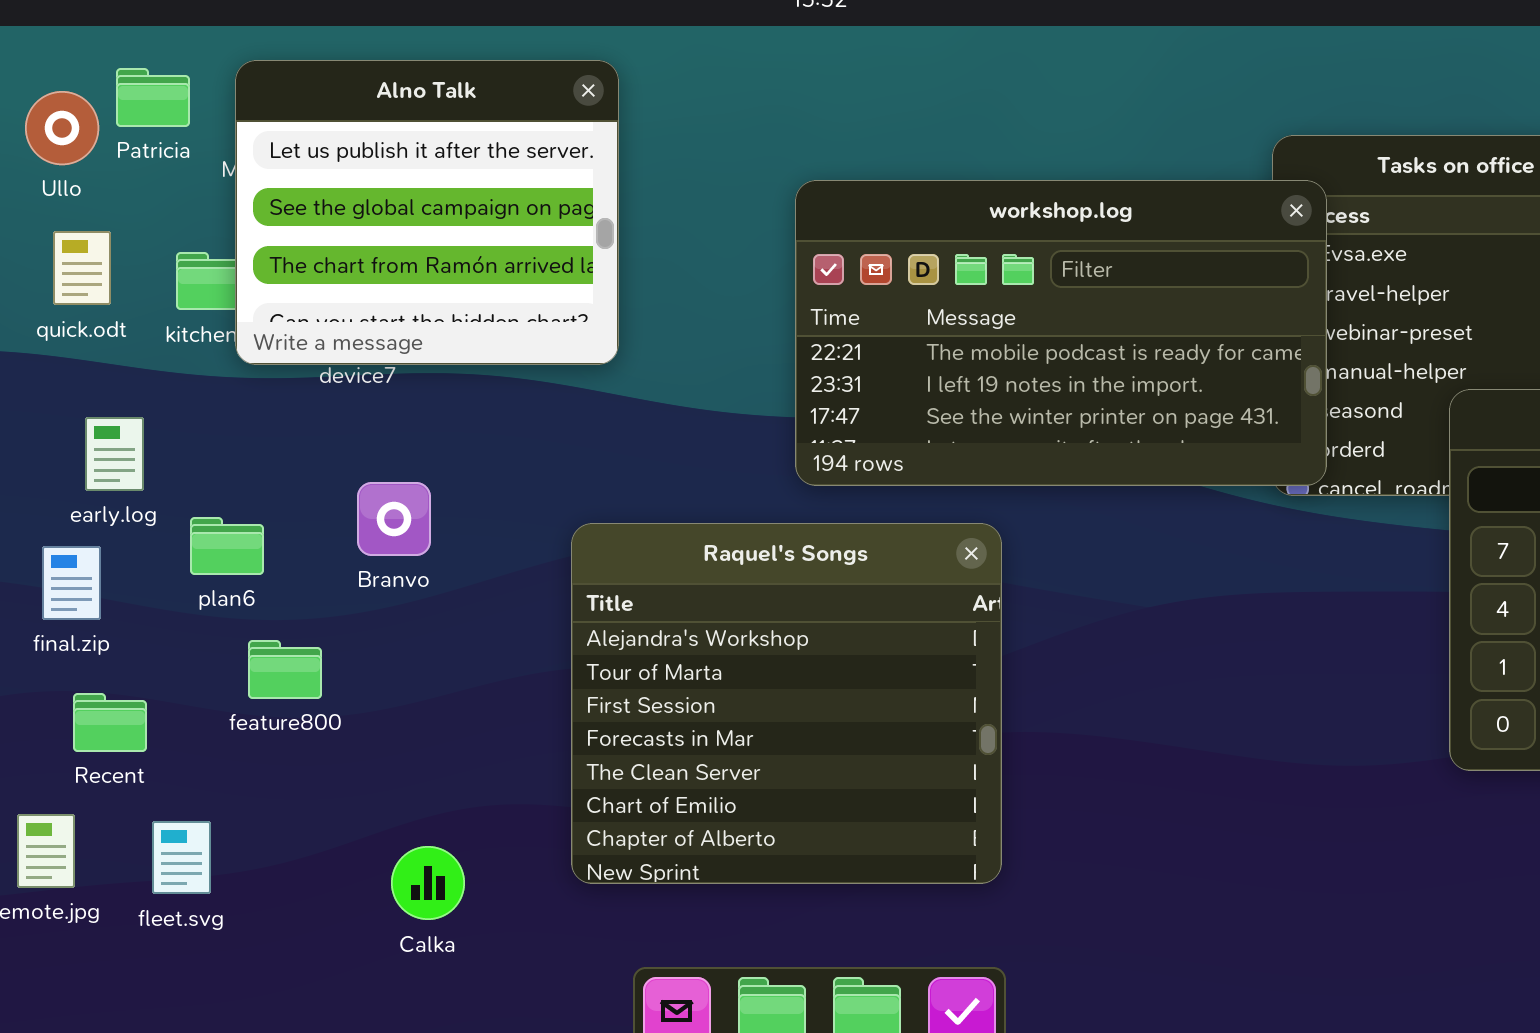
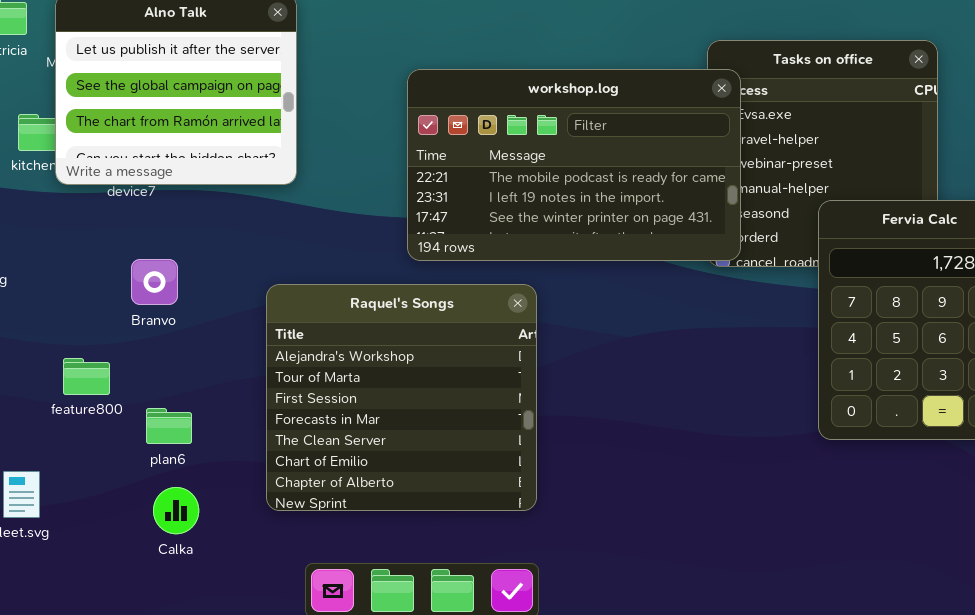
plan6: [190,517,264,575] -> [146,408,192,444], moved

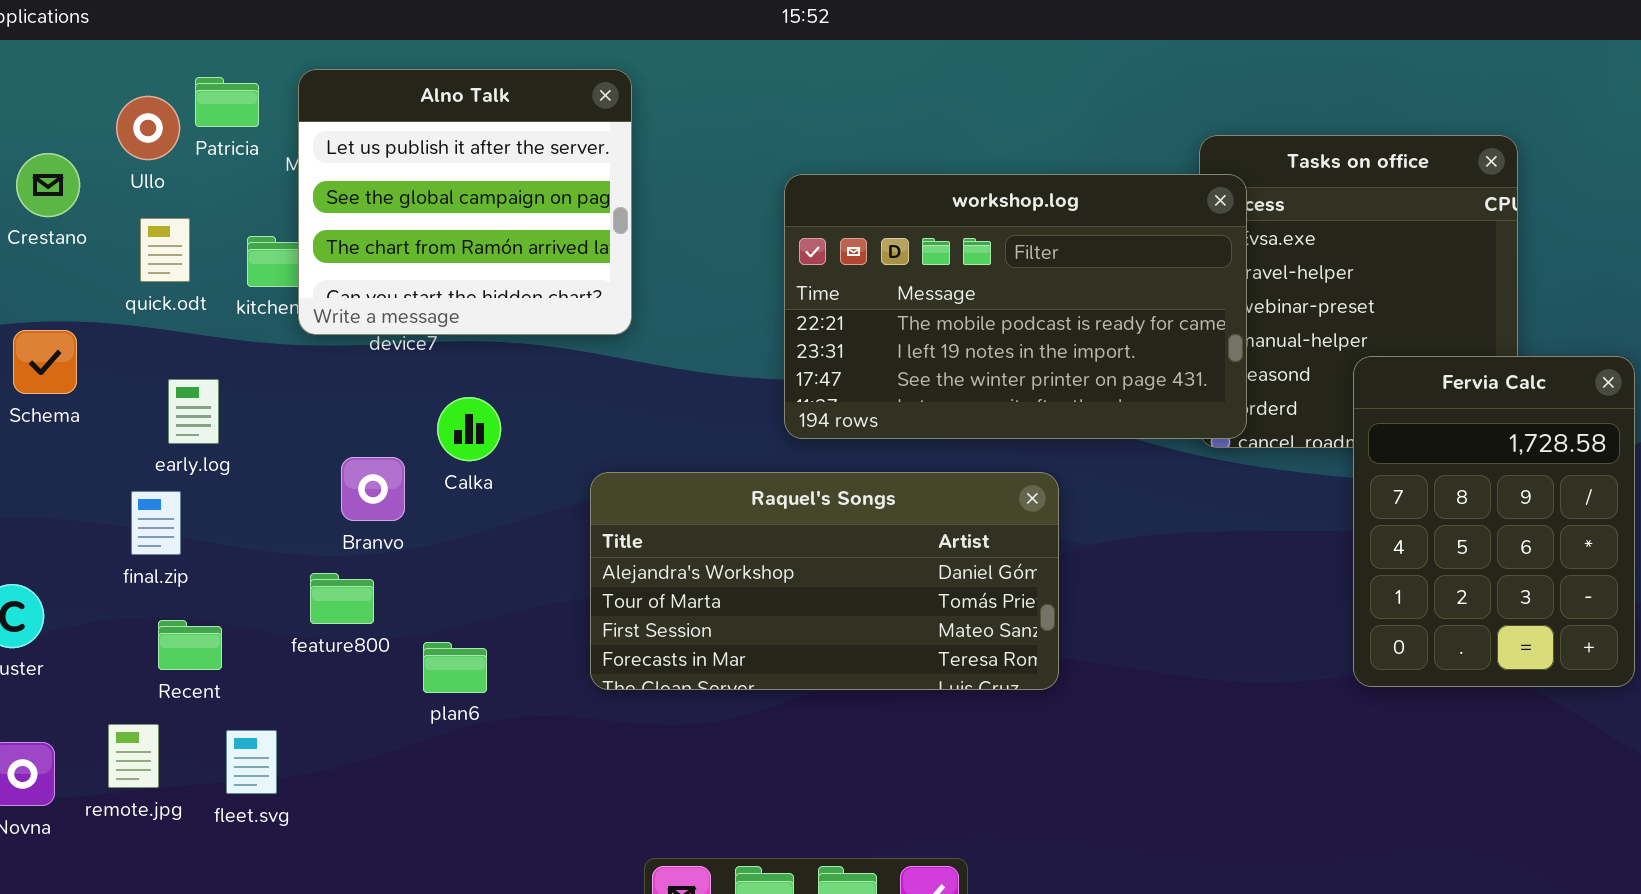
Branvo: [131,259,178,305] -> [341,457,405,521], moved
Raquel's Songs: [266,284,537,511] -> [590,472,1059,690], resized
Calka: [153,487,199,534] -> [437,397,501,461], moved

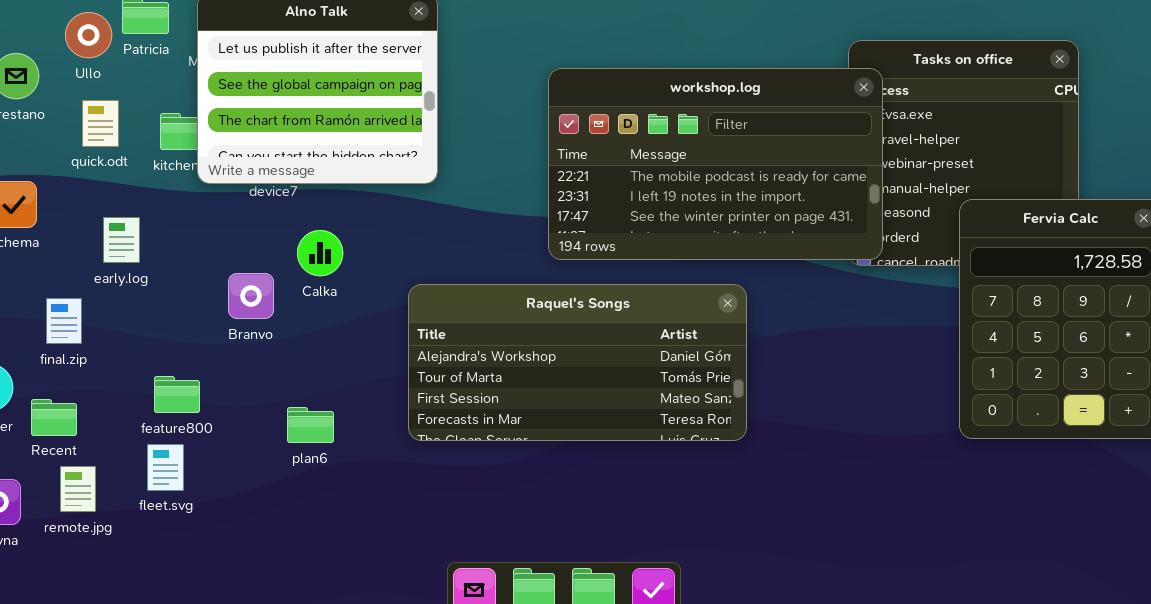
final.zip: [131,491,181,555] -> [46,298,82,344], moved
feature800: [310,573,374,624] -> [154,376,200,413], moved
Recent: [158,620,222,670] -> [31,399,77,436], moved
fleet.svg: [226,730,277,794] -> [147,444,184,491], moved

